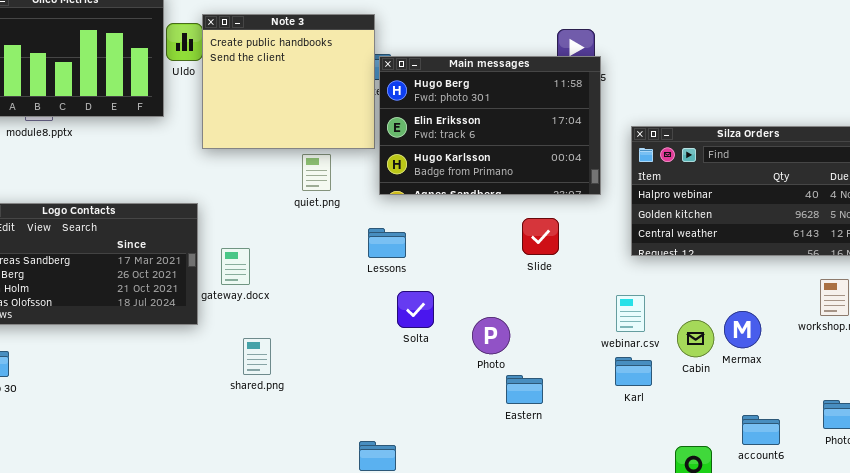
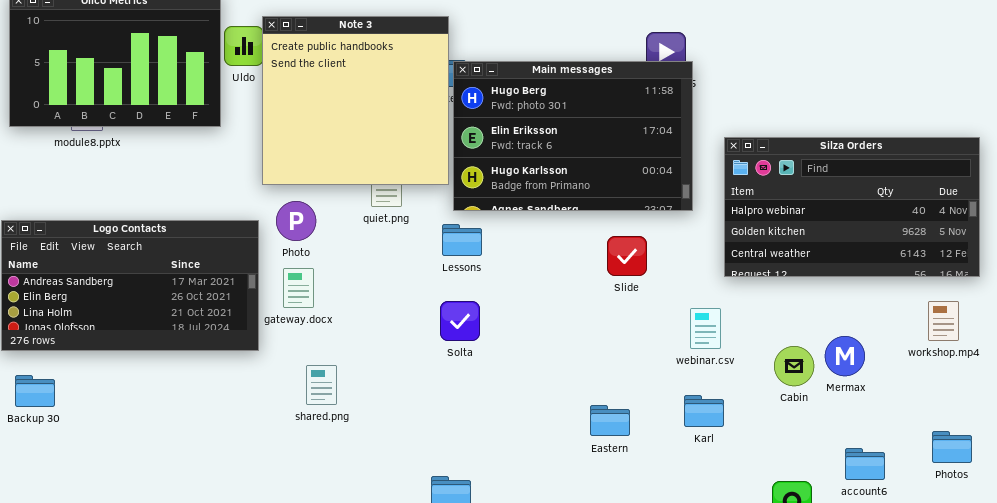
Note 3: [202,14,375,149] -> [262,16,449,185], resized
Lessons: [368,228,406,258] -> [442,224,482,256], moved
Solta: [397,291,434,328] -> [440,301,480,341], moved
webinar.csv: [616,295,645,332] -> [690,308,721,349], moved
Photo: [472,317,510,354] -> [276,201,316,241], moved
Karl: [615,357,652,386] -> [684,395,724,427], moved

